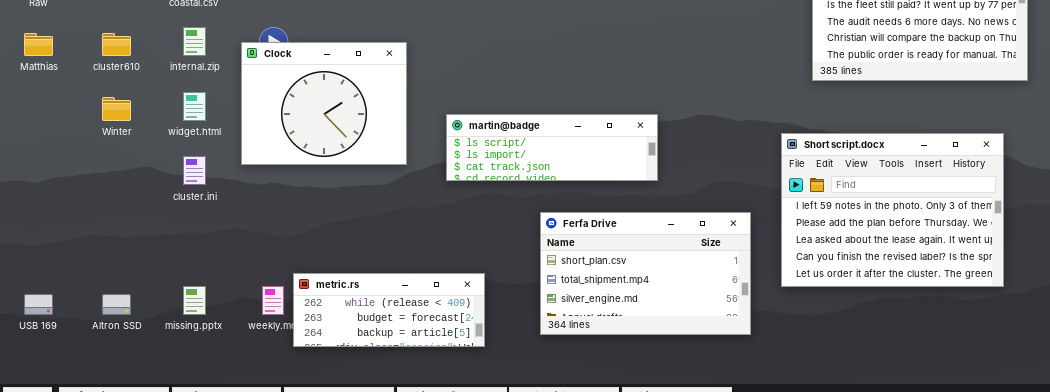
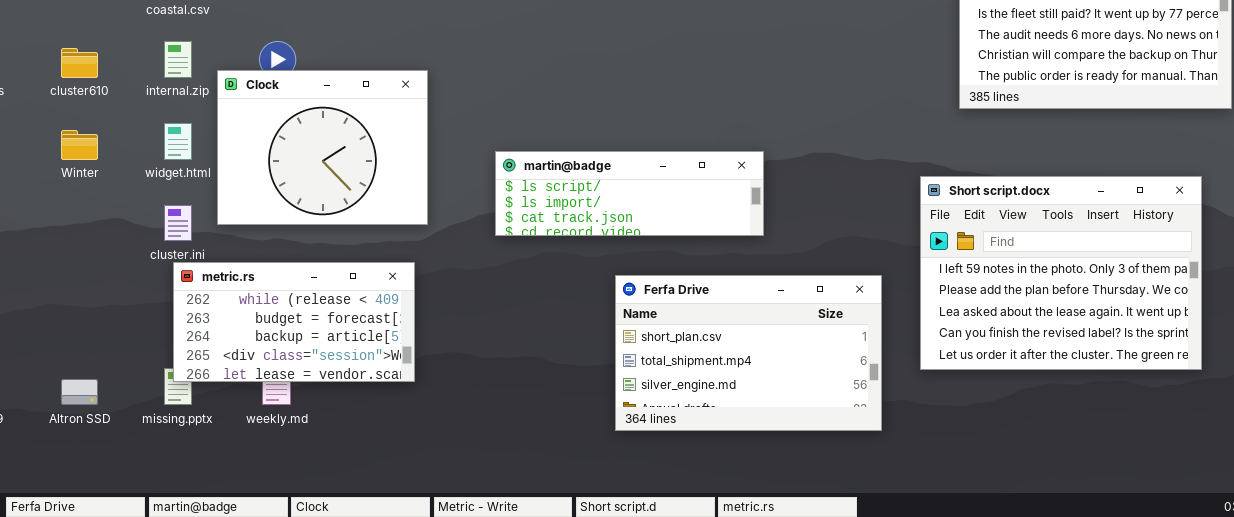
Clock: [241,42,407,165] -> [217,70,428,225], moved
metric.rs: [293,273,485,347] -> [173,262,415,382], moved, resized

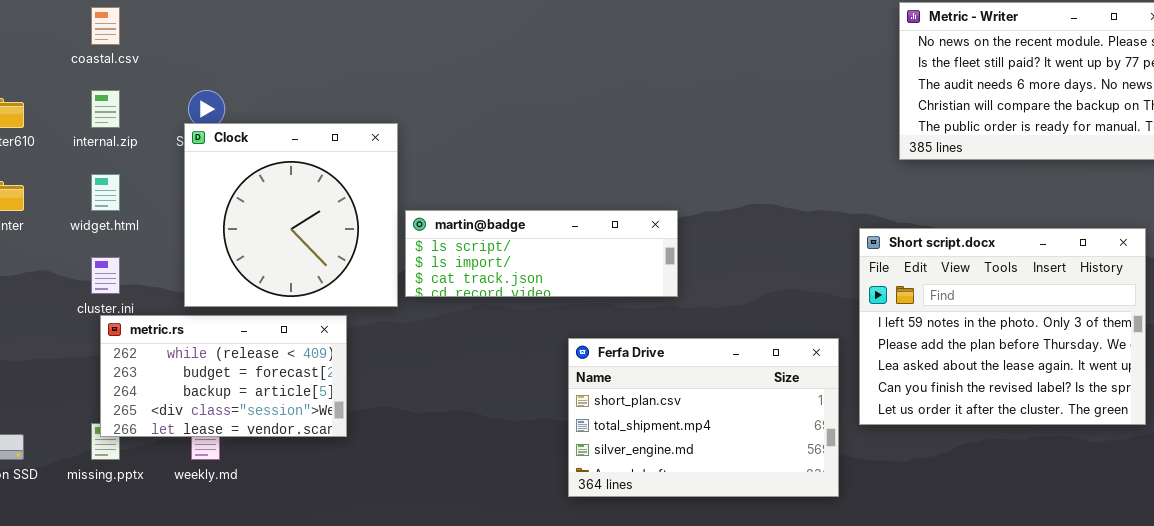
Clock: [217,70,428,225] -> [184,123,398,307], moved, resized
martin@badge: [495,151,764,236] -> [405,210,678,297], moved
Ferfa Drive: [615,275,882,431] -> [568,338,839,497], moved

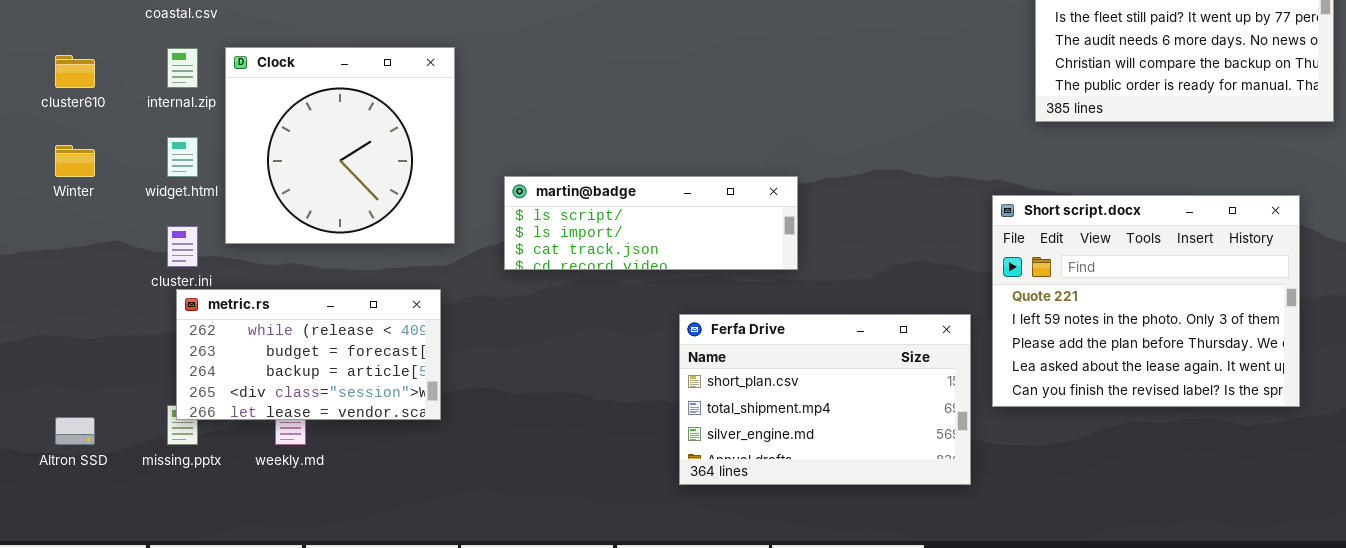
Clock: [184,123,398,307] -> [225,47,455,244], moved
Short script.docx: [859,228,1146,425] -> [992,195,1300,407], scrolled up 1 row

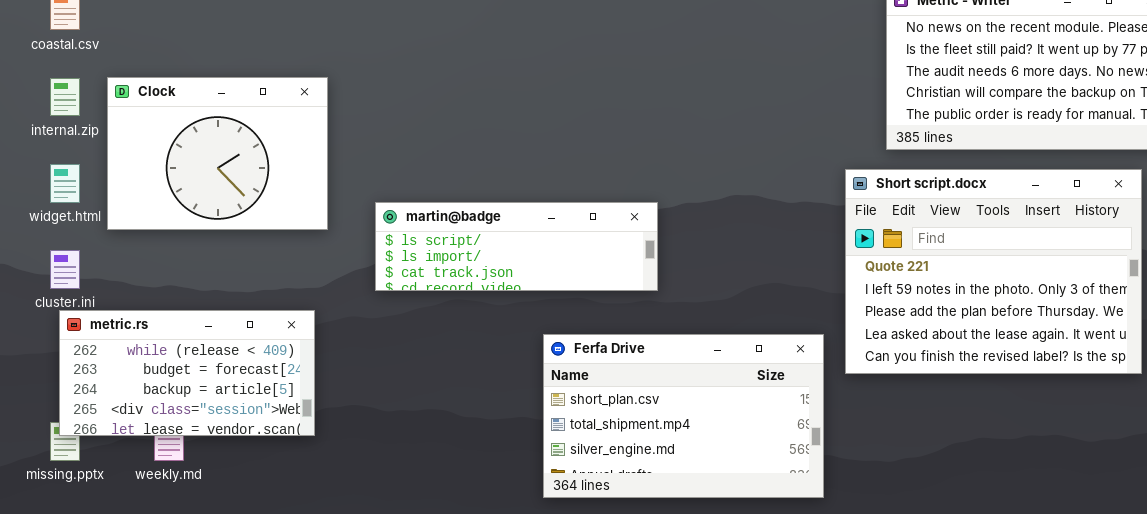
Clock: [225,47,455,244] -> [107,77,328,230], resized
Short script.docx: [992,195,1300,407] -> [845,169,1142,374], moved

